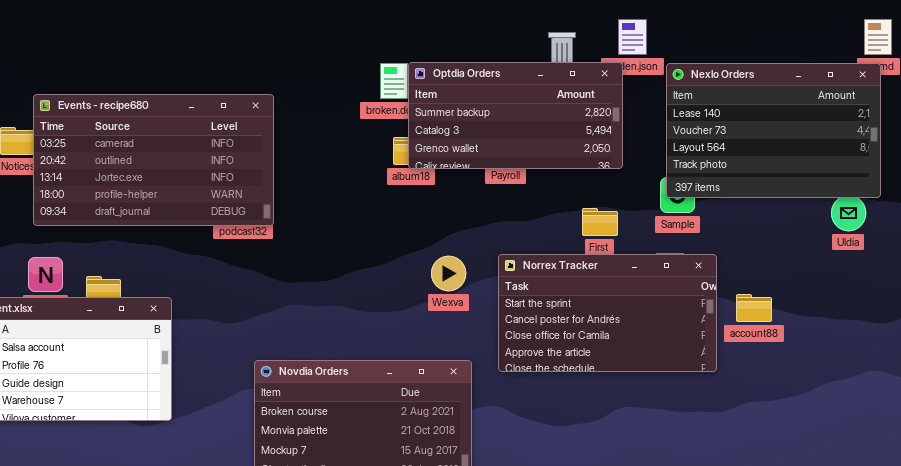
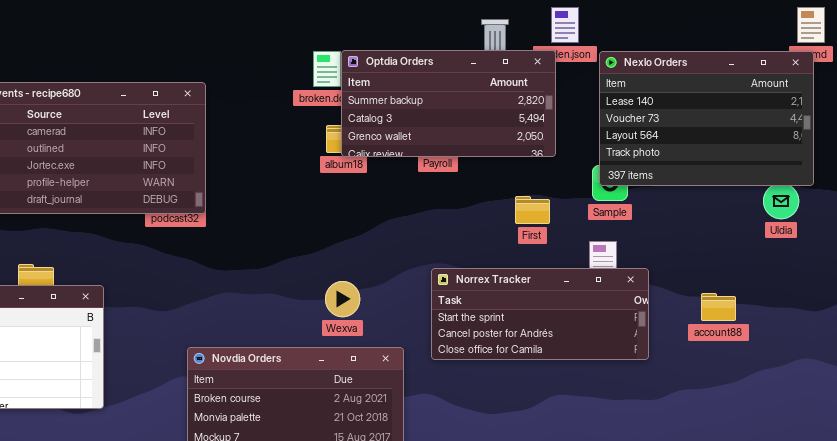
Norrex Tracker: [498,254,717,372] -> [431,268,649,360], resized
Wexva: [431,256,466,291] -> [325,281,360,317], moved
account88: [736,294,772,322] -> [701,293,736,321], moved

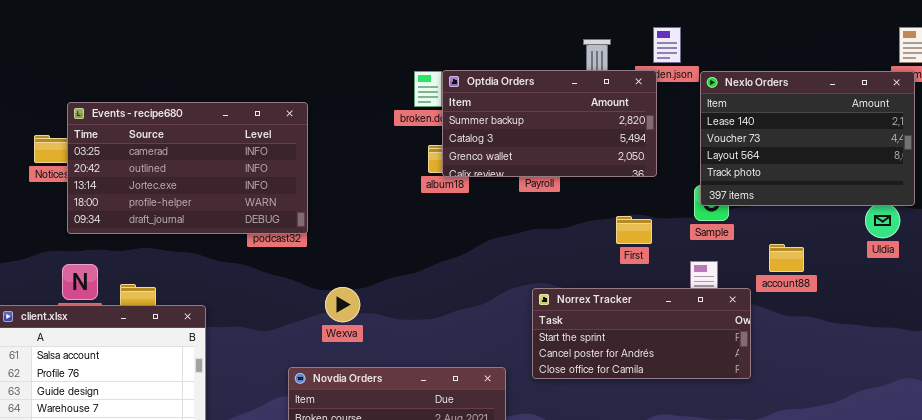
Wexva: [325,281,360,317] -> [325,287,360,322], moved
account88: [701,293,736,321] -> [769,244,804,272], moved

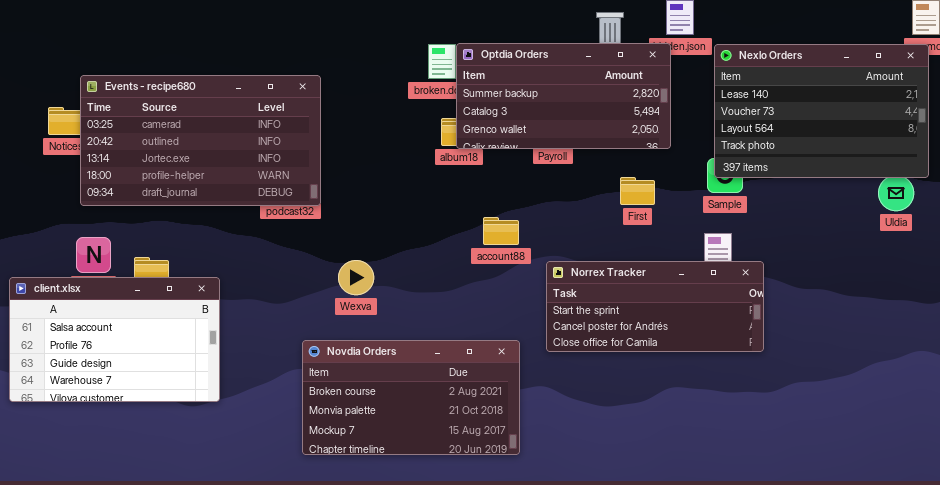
First: [616,216,652,244] -> [620,177,655,205], moved
account88: [769,244,804,272] -> [483,217,519,245], moved

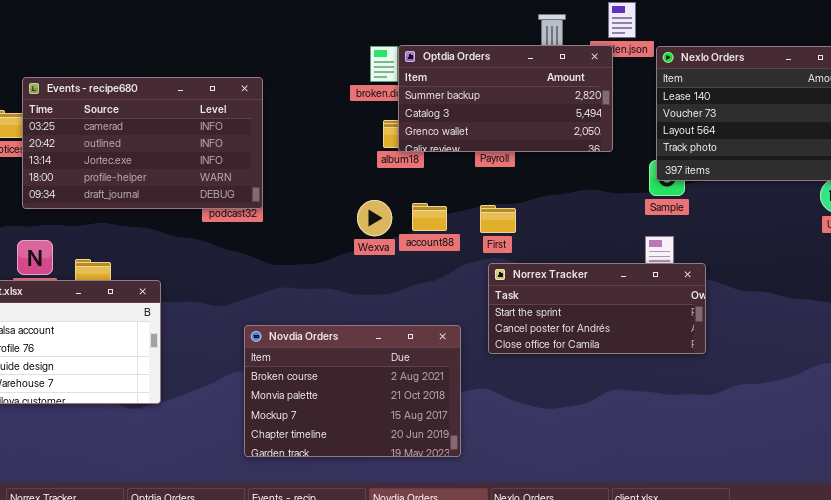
First: [620,177,655,205] -> [480,205,516,233], moved
account88: [483,217,519,245] -> [412,203,447,231], moved
Wexva: [338,260,374,295] -> [357,200,392,236], moved
Novdia Orders: [302,340,520,455] -> [244,325,461,457], resized

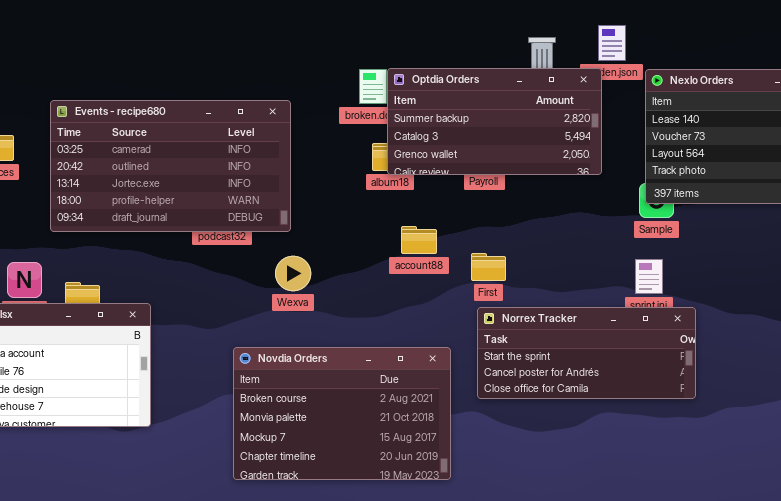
Events - recipe680: [22,77,263,209] -> [50,100,291,232], moved
Wexva: [357,200,392,236] -> [275,256,311,291], moved
First: [480,205,516,233] -> [471,253,506,281], moved
Norrex Tracker: [488,263,706,354] -> [477,307,696,399], moved

